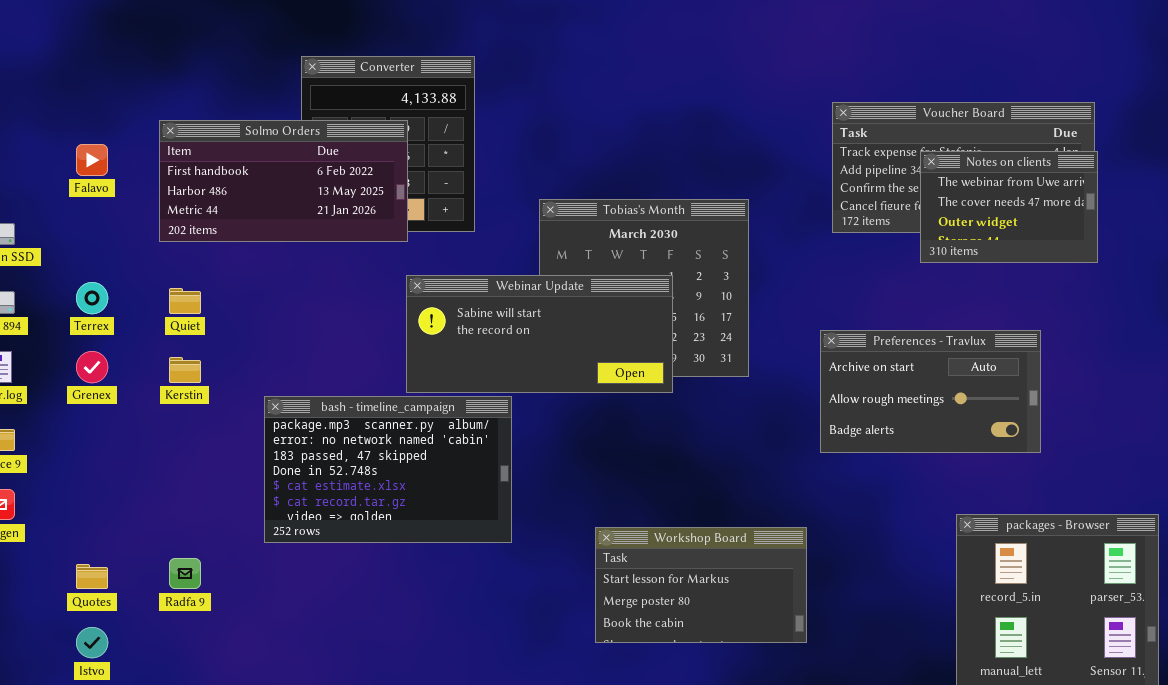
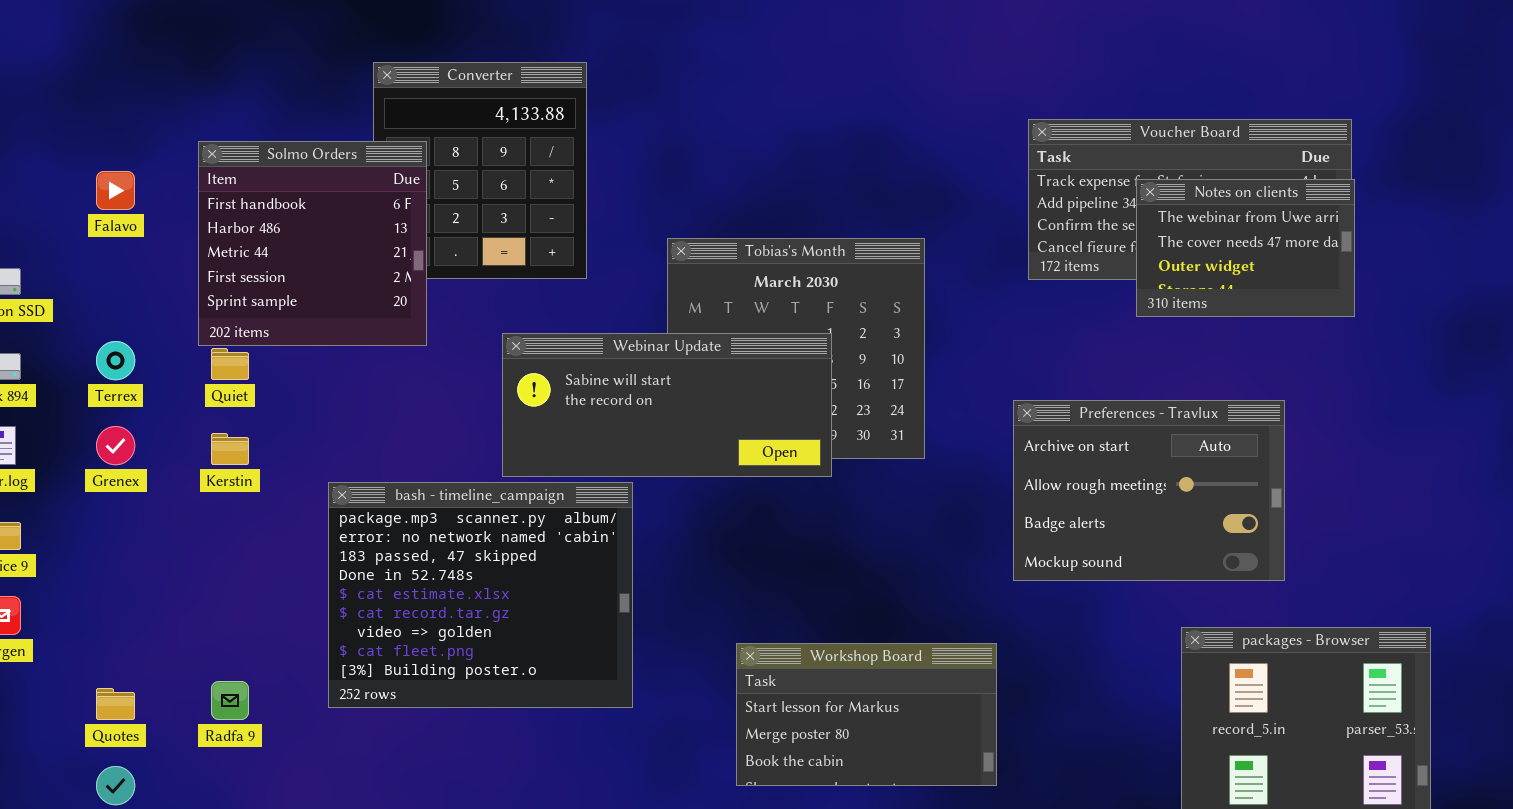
Solmo Orders: [159,120,408,242] -> [198,141,427,346], resized
Preferences - Travlux: [820,330,1041,453] -> [1013,400,1285,581], resized
bash - timeline_campaign: [264,396,512,543] -> [328,482,633,708], resized

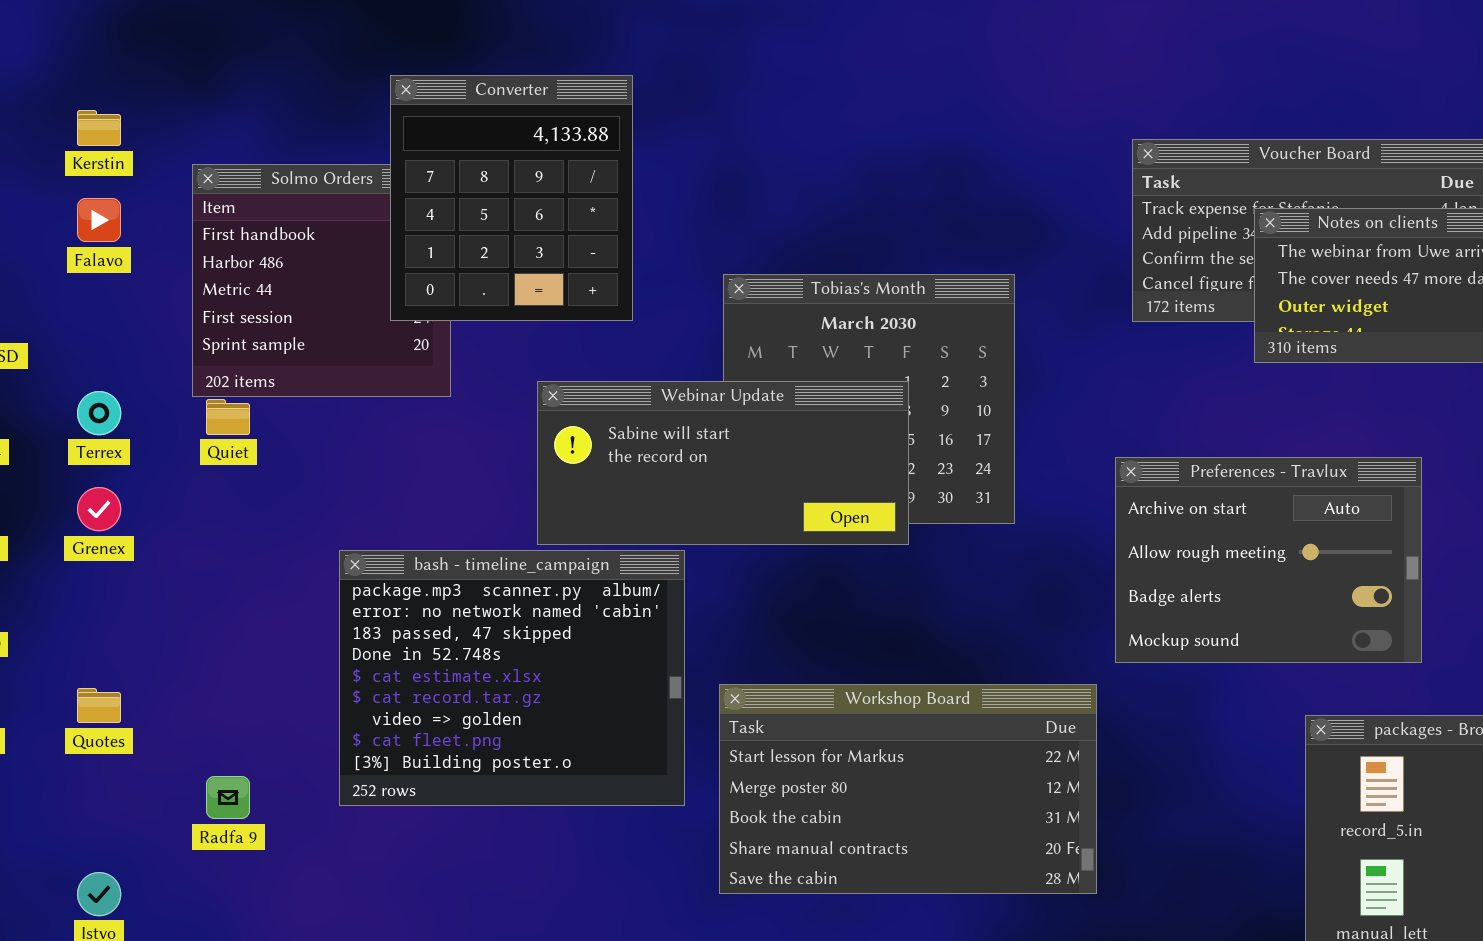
Converter: [373,62,587,279] -> [390,75,633,321], raised
Kerstin: [211,433,249,465] -> [77,110,121,146], moved
Workshop Board: [736,643,997,786] -> [719,684,1097,894], resized
Quotes: [96,688,135,720] -> [77,688,121,723], moved

